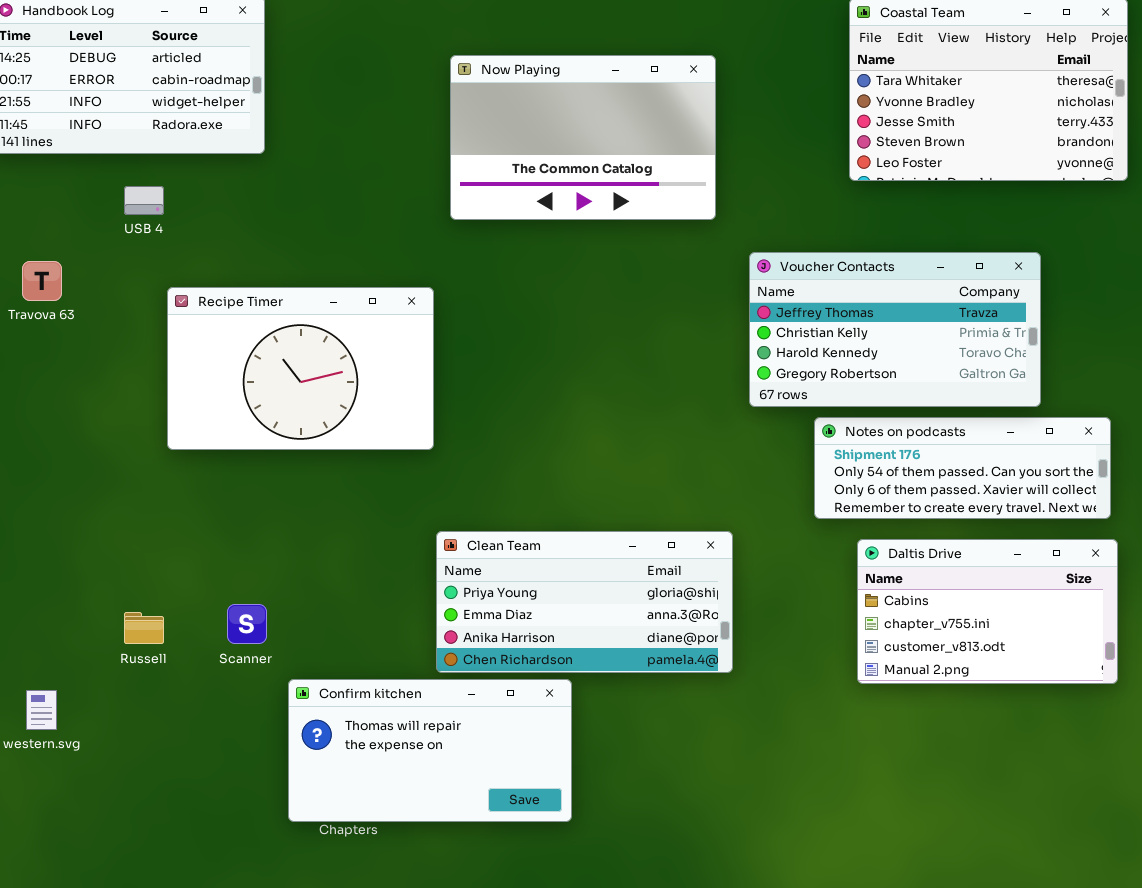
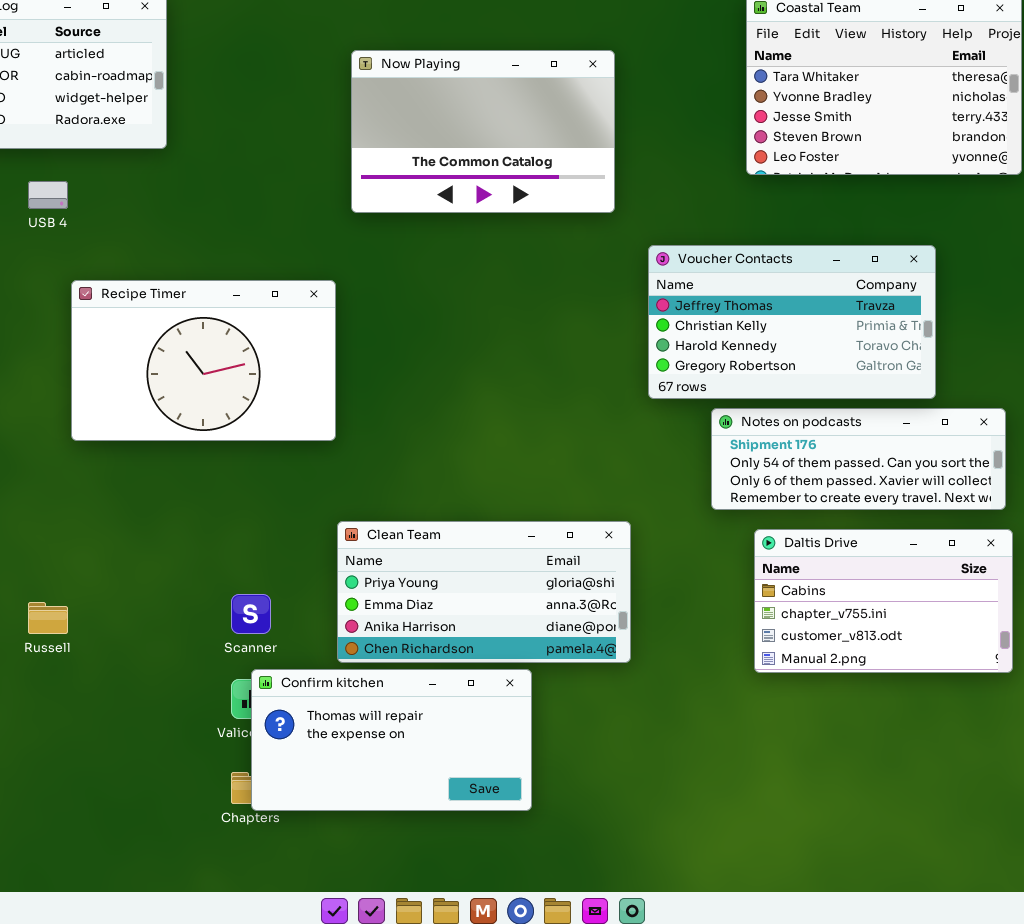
Scanner: [227,604,267,644] -> [231,594,271,634], moved
Confirm kitchen: [288,679,572,822] -> [251,669,532,811], moved

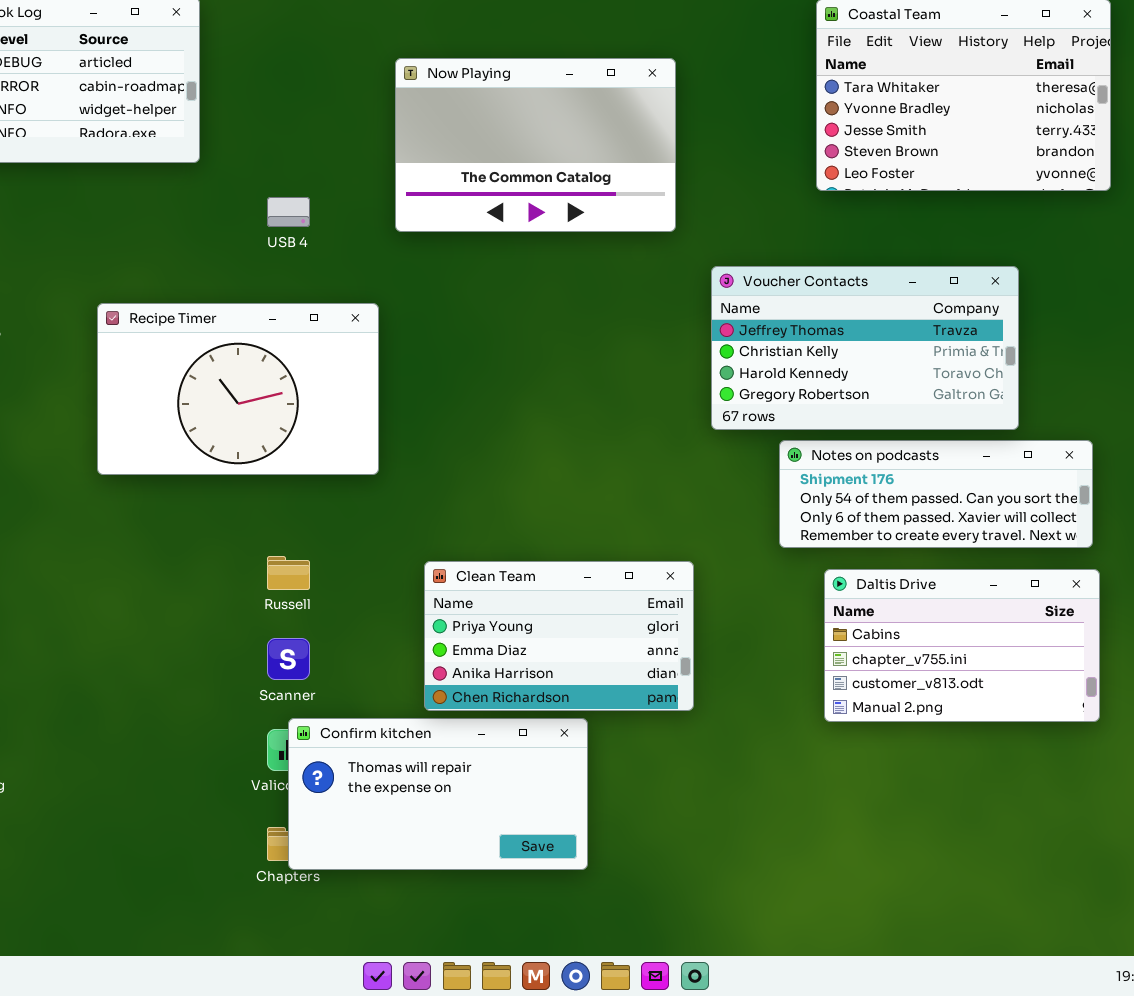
USB 4: [28,181,68,209] -> [267,197,310,227], moved
Clean Team: [337,521,631,663] -> [424,561,694,711], resized
Russell: [28,602,68,634] -> [267,556,310,590], moved

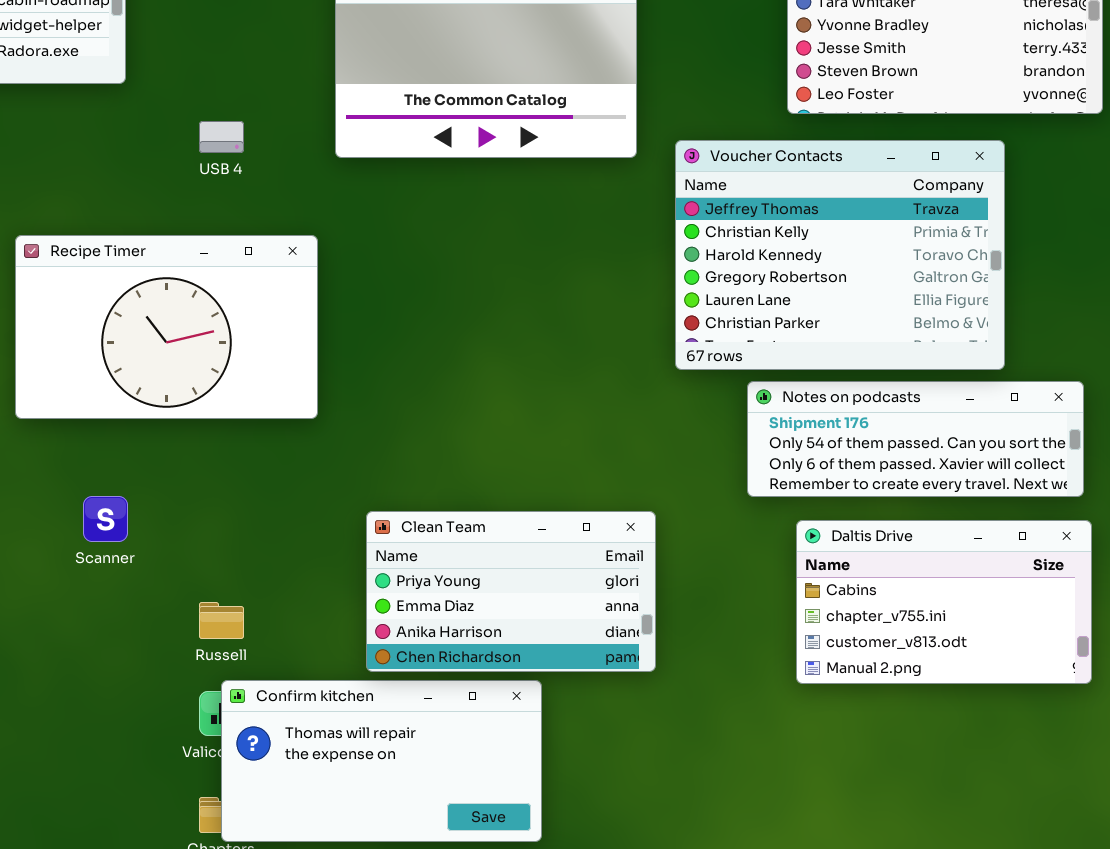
Voucher Contacts: [711,266,1019,430] -> [675,140,1005,370], resized
Russell: [267,556,310,590] -> [199,602,244,639], moved
Scanner: [267,638,310,680] -> [83,496,128,542], moved

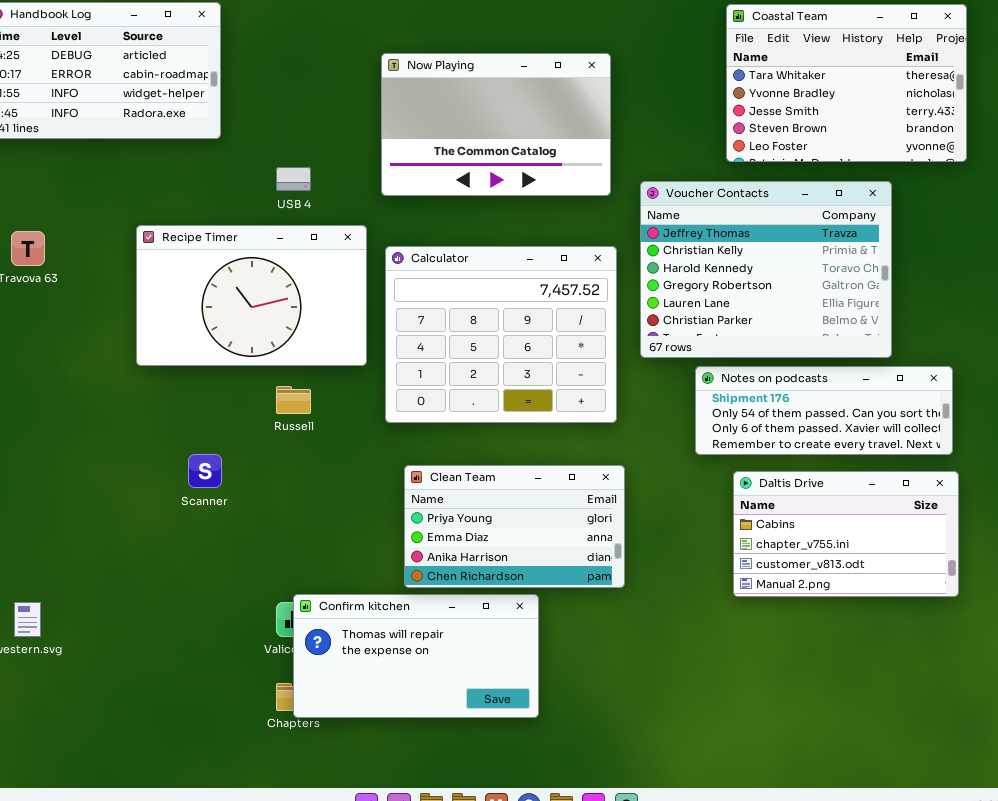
Calculator: none -> [385,246,617,423], opened
Recipe Timer: [15,235,318,419] -> [136,225,367,366], moved
Russell: [199,602,244,639] -> [276,386,311,414], moved

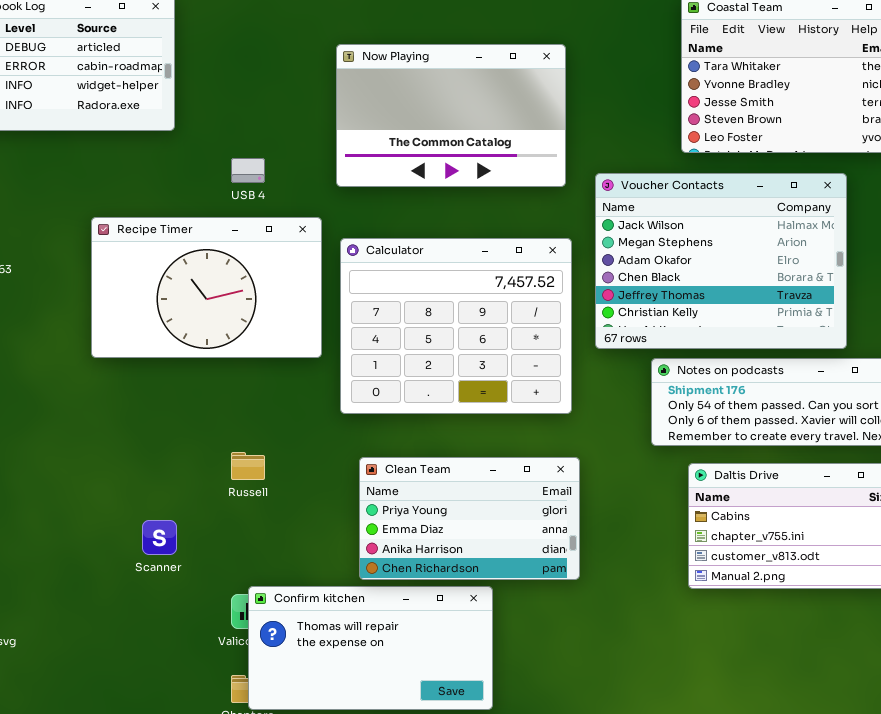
Voucher Contacts: [640,181,892,358] -> [595,173,847,349], scrolled up 4 rows
Russell: [276,386,311,414] -> [231,452,265,480], moved
Scanner: [188,454,222,488] -> [142,520,177,555], moved

